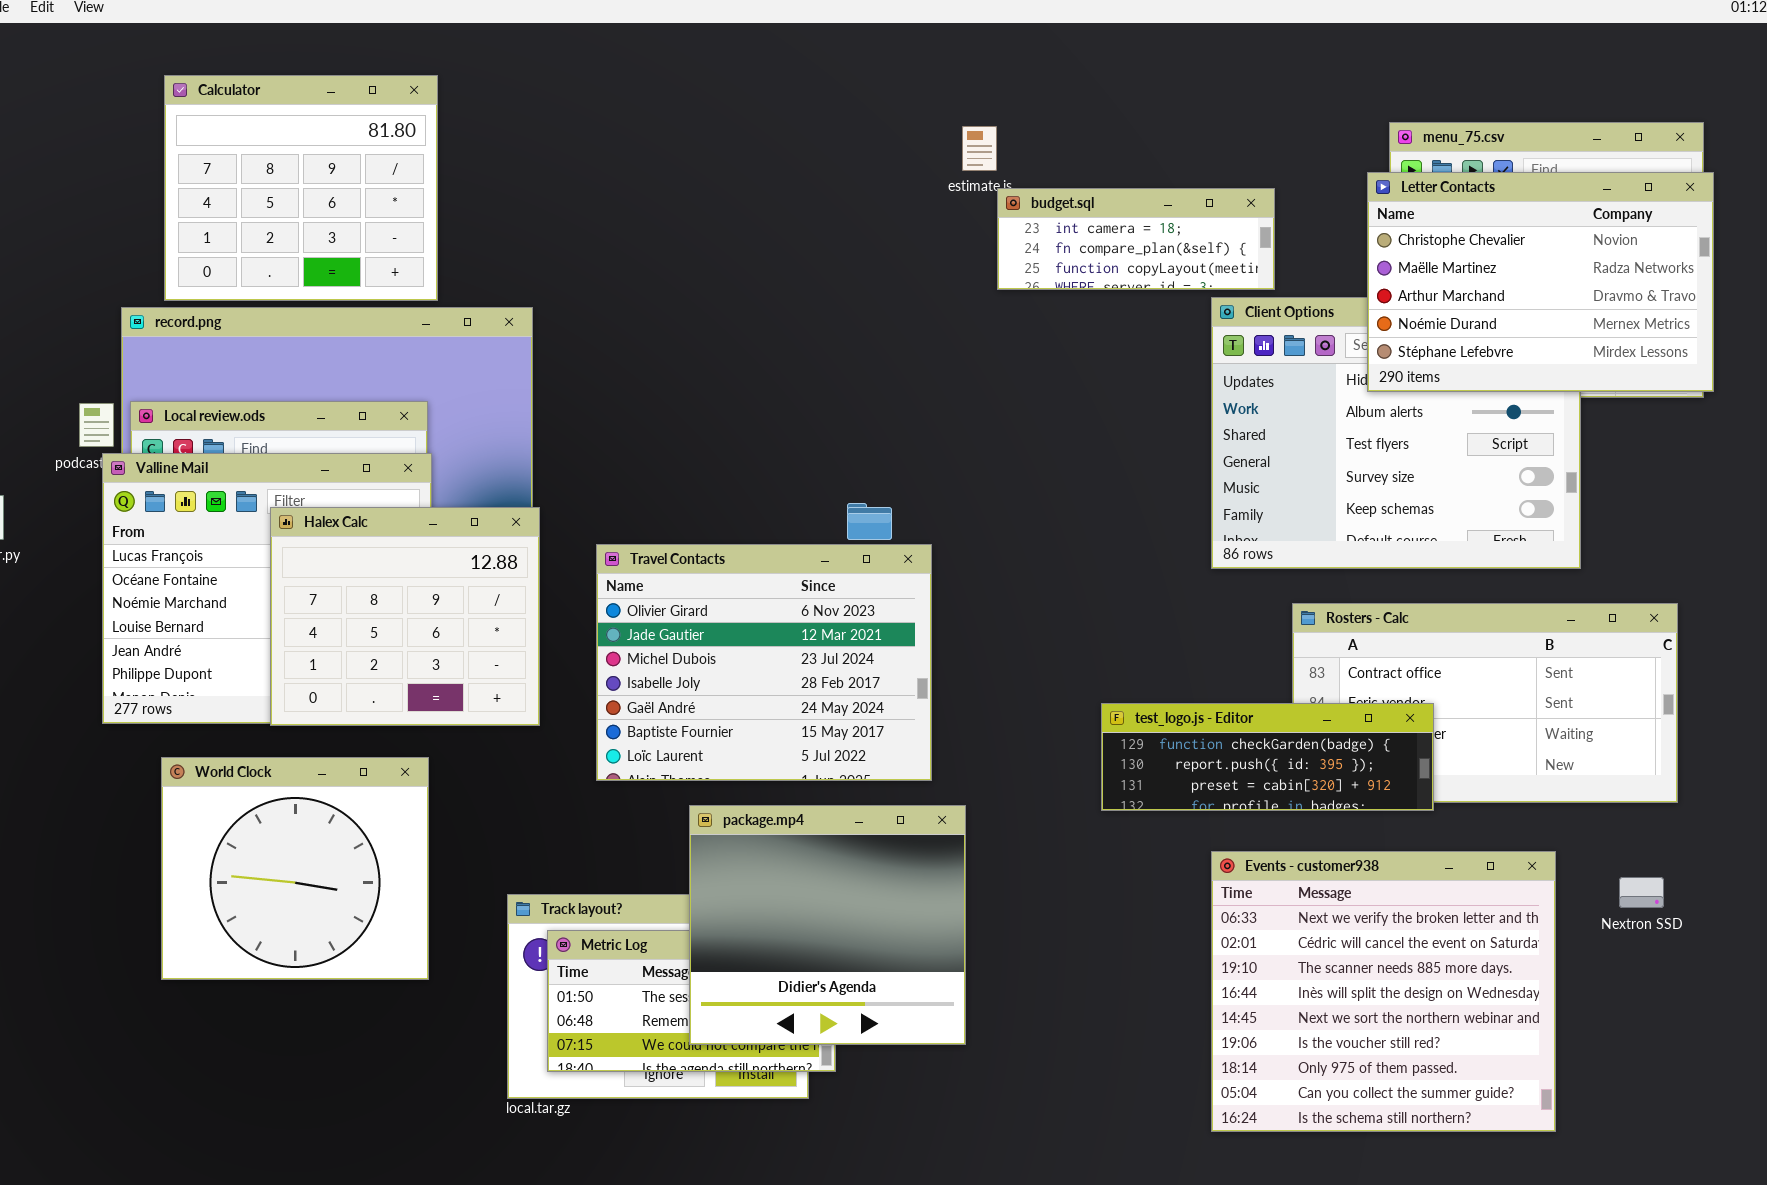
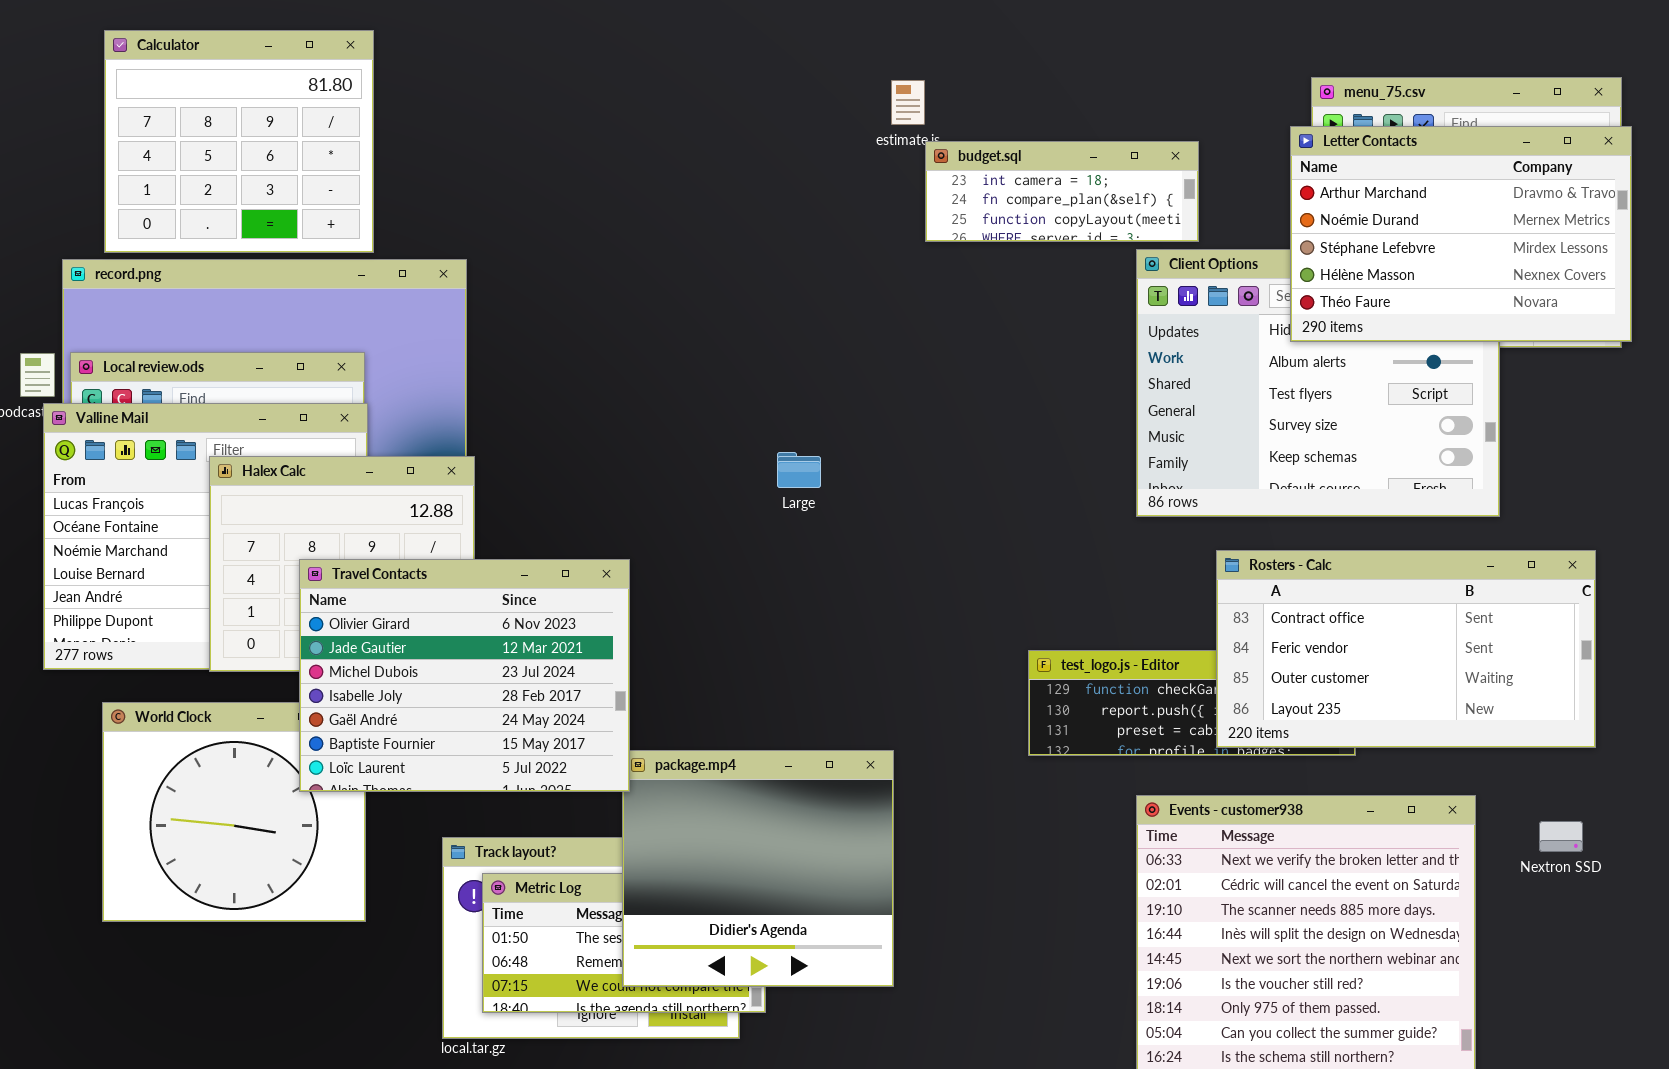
Letter Contacts: [1367,172,1714,392] -> [1290,126,1632,342], scrolled down 2 rows
Travel Contacts: [596,544,932,781] -> [299,559,630,792], moved
Rosters - Calc: [1292,603,1678,803] -> [1216,550,1596,748], raised

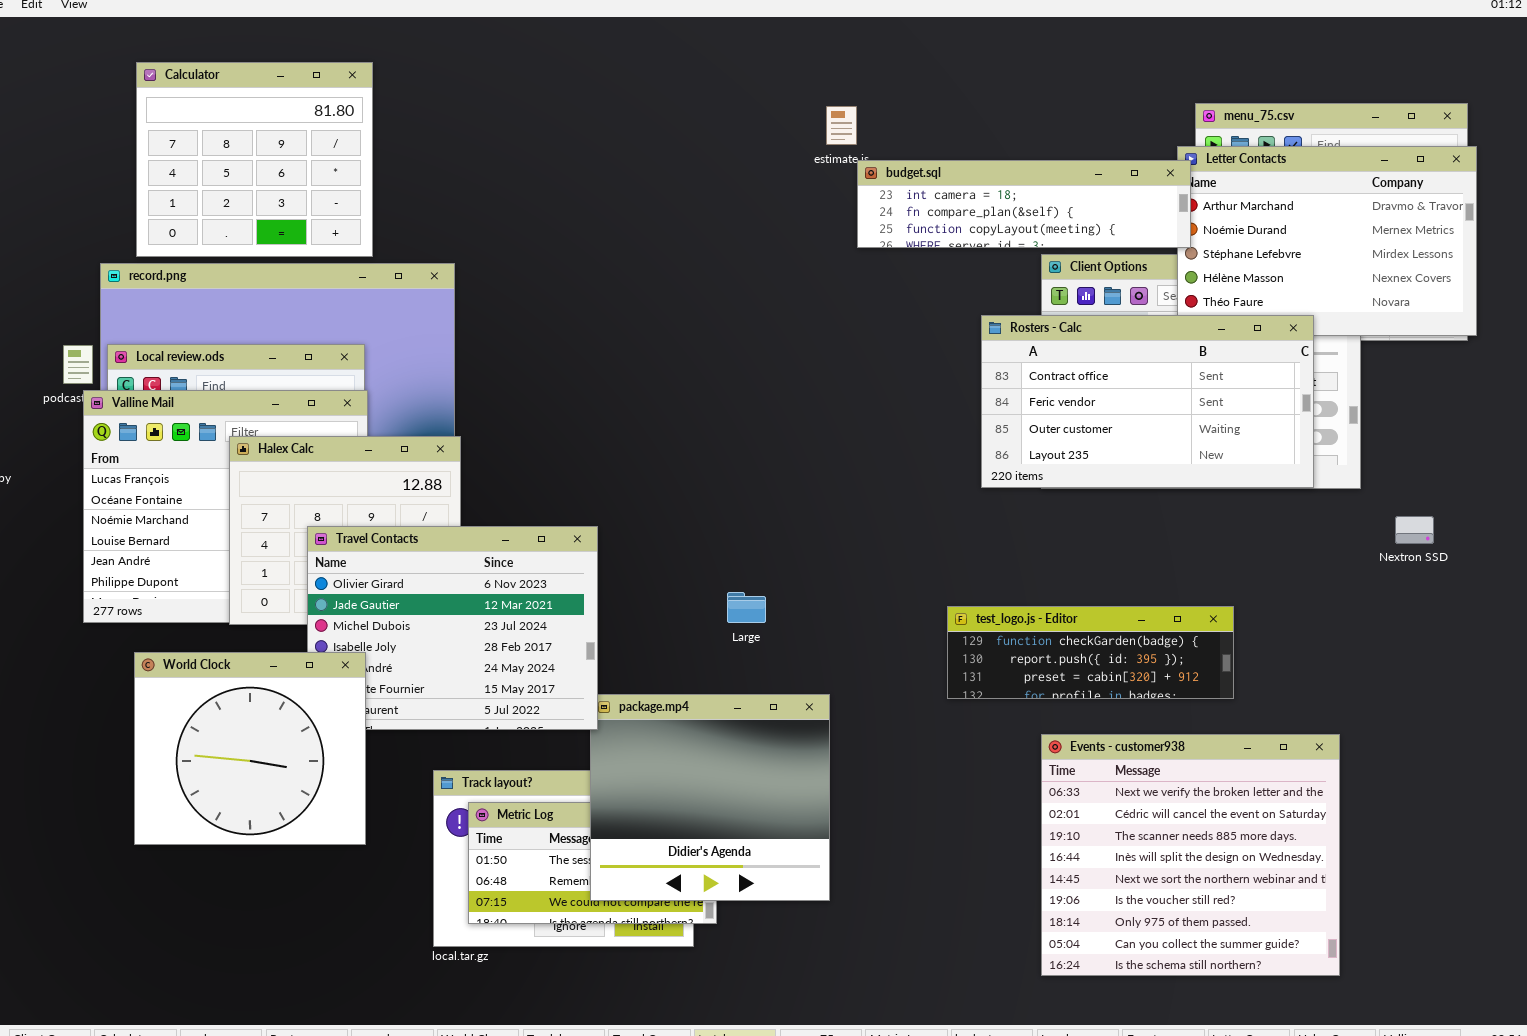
budget.sql: [925,141,1199,242] -> [857,160,1191,248], resized
Large: [777,452,821,488] -> [727,592,766,623], moved
Rosters - Calc: [1216,550,1596,748] -> [981,315,1314,488], moved
World Clock: [102,702,366,922] -> [134,652,366,845], raised
Nextron SSD: [1539,821,1583,852] -> [1395,516,1434,544], moved

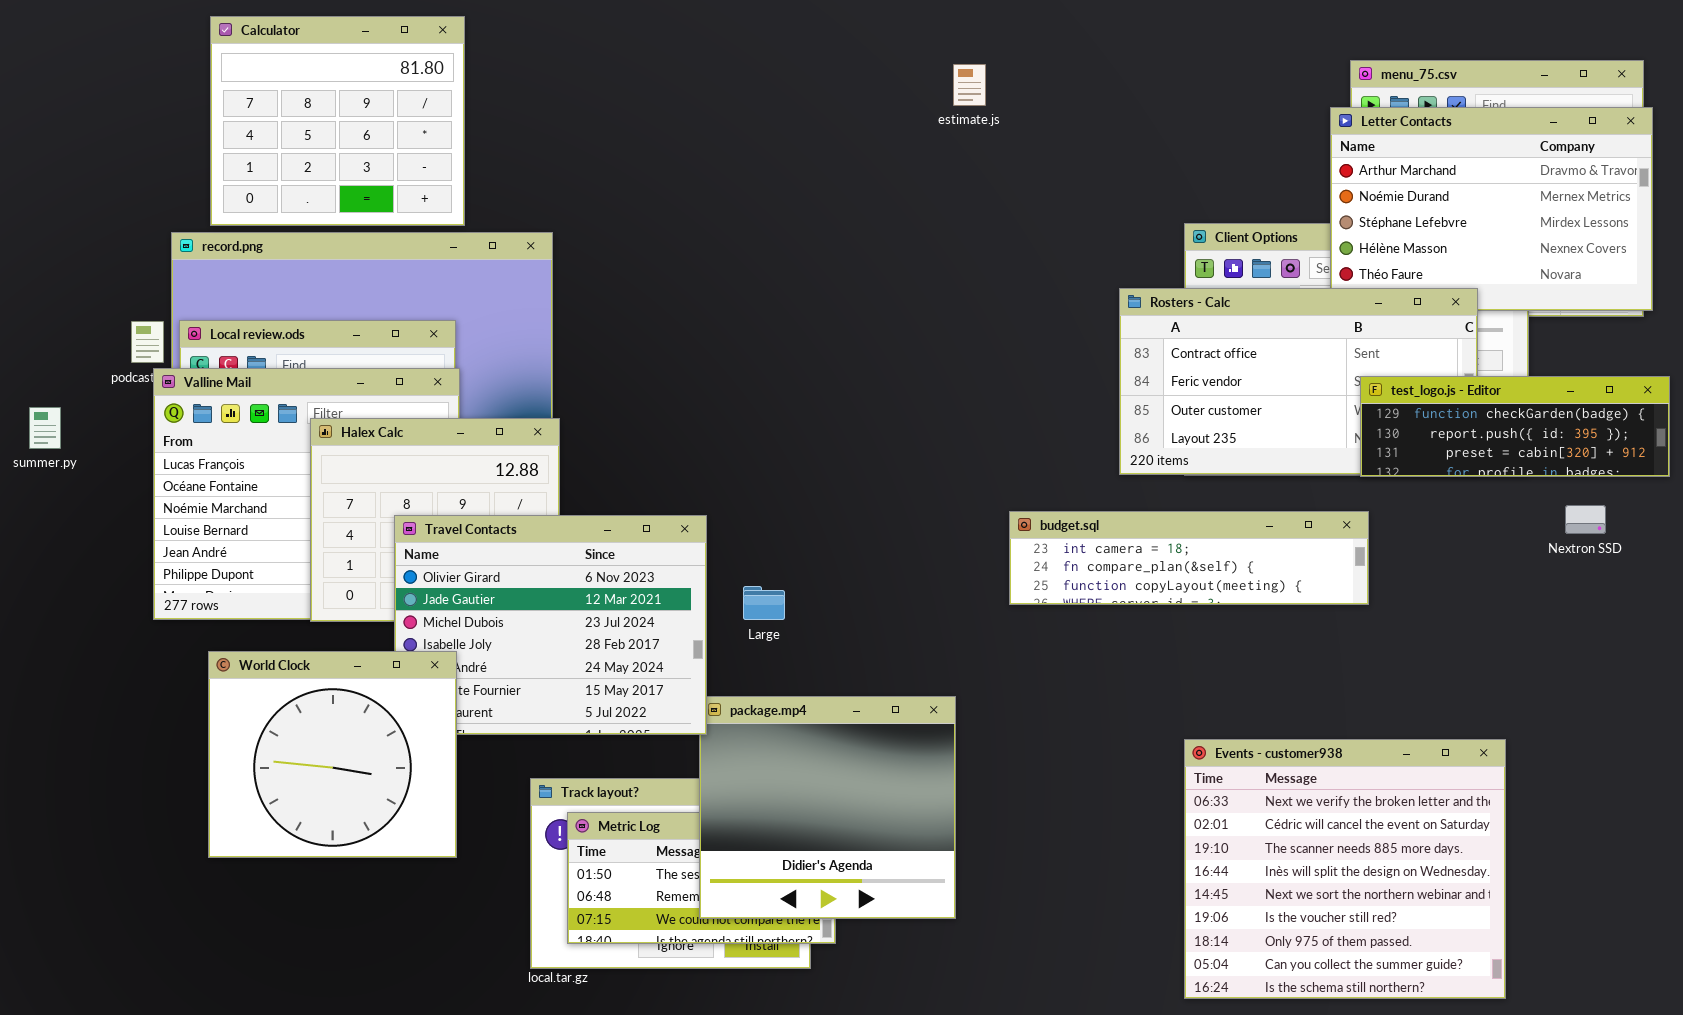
budget.sql: [857,160,1191,248] -> [1009,511,1369,605], moved
Large: [727,592,766,623] -> [743,586,785,620], moved
test_logo.js - Editor: [947,606,1234,699] -> [1360,376,1670,477], moved

